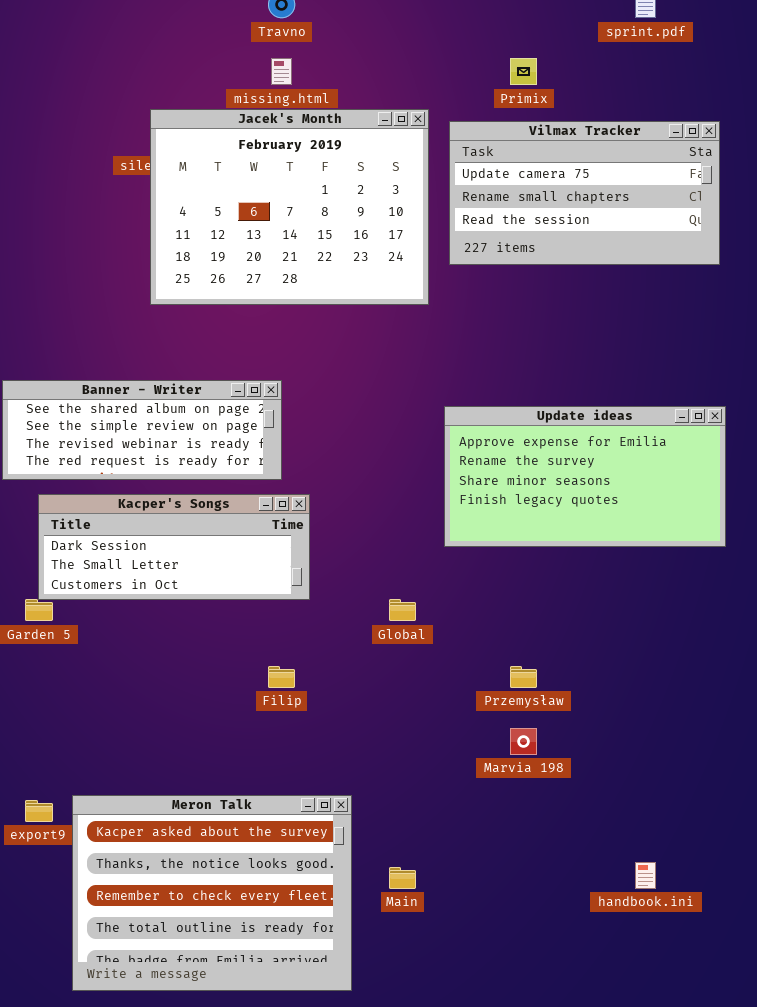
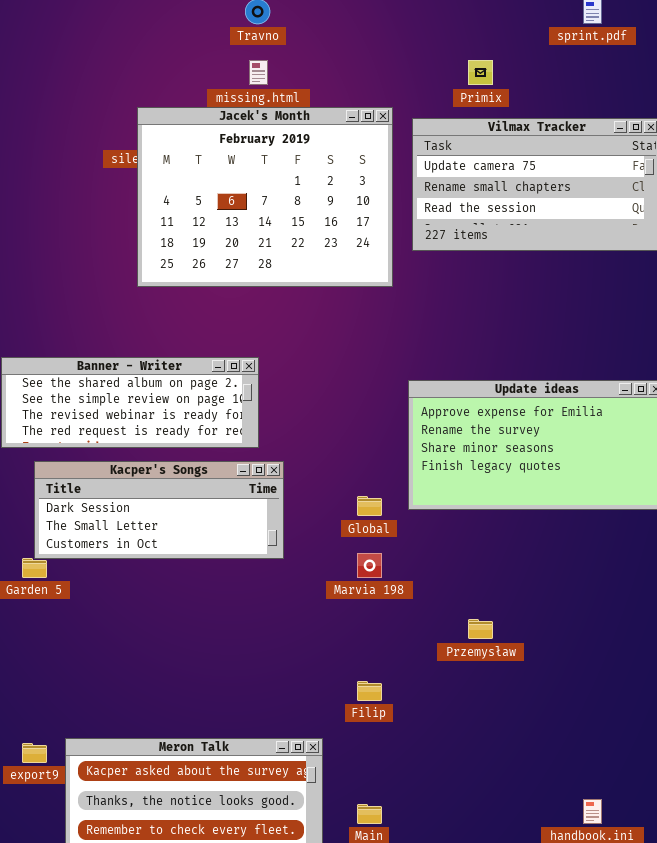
Global: [389,599,416,621] -> [357,496,382,516], moved
Filip: [268,666,295,688] -> [357,681,382,701], moved
Marvia 198: [510,728,537,755] -> [357,553,382,578], moved

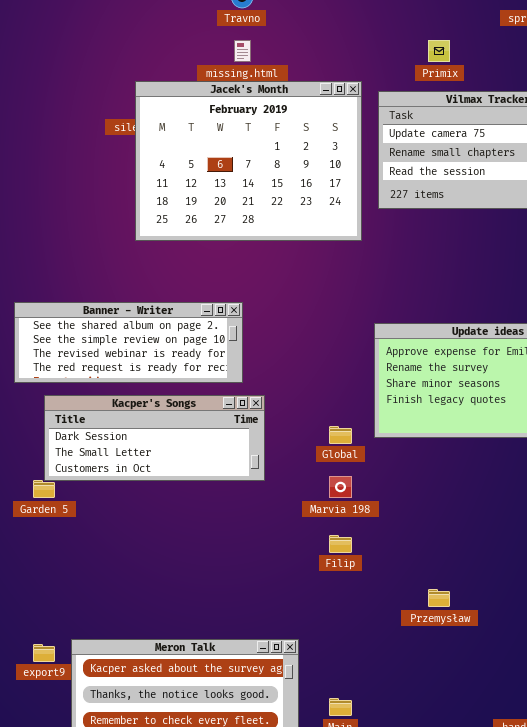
Przemysław: [468,619,493,639] -> [428,589,450,607], moved
Filip: [357,681,382,701] -> [329,535,352,553], moved

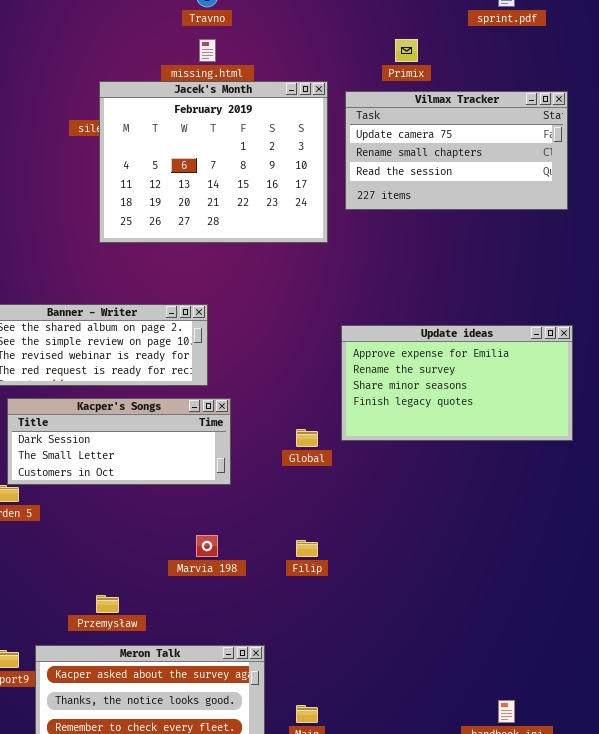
Marvia 198: [329,476,352,498] -> [196,535,218,557], moved
Przemysław: [428,589,450,607] -> [96,595,119,613], moved

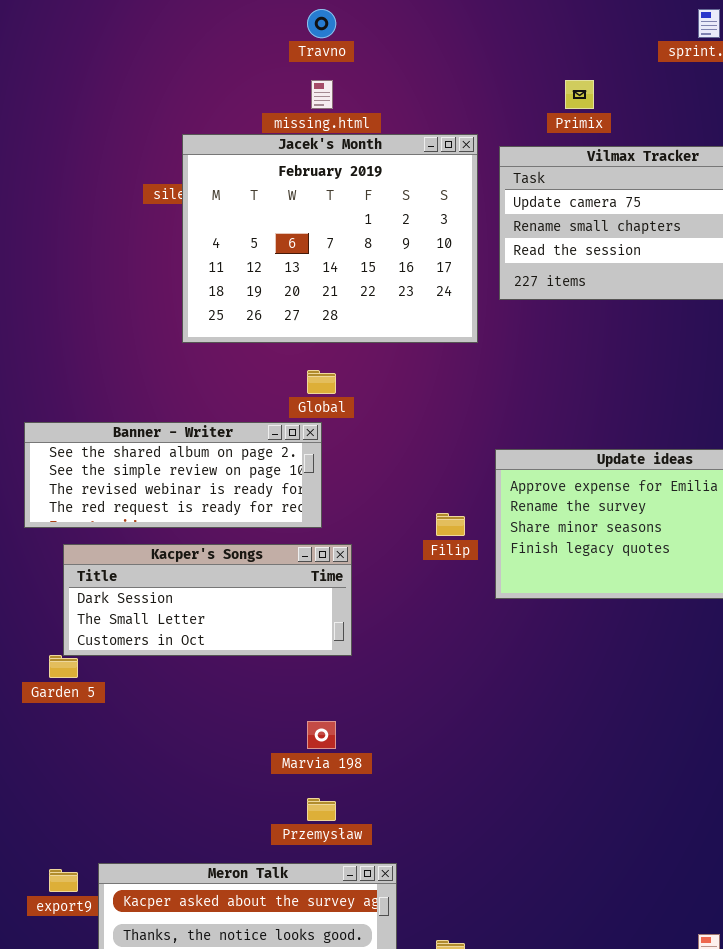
Global: [296,429,318,447] -> [307,370,336,394], moved
Filip: [296,540,318,557] -> [436,513,465,536], moved
Przemysław: [96,595,119,613] -> [307,798,336,821], moved

